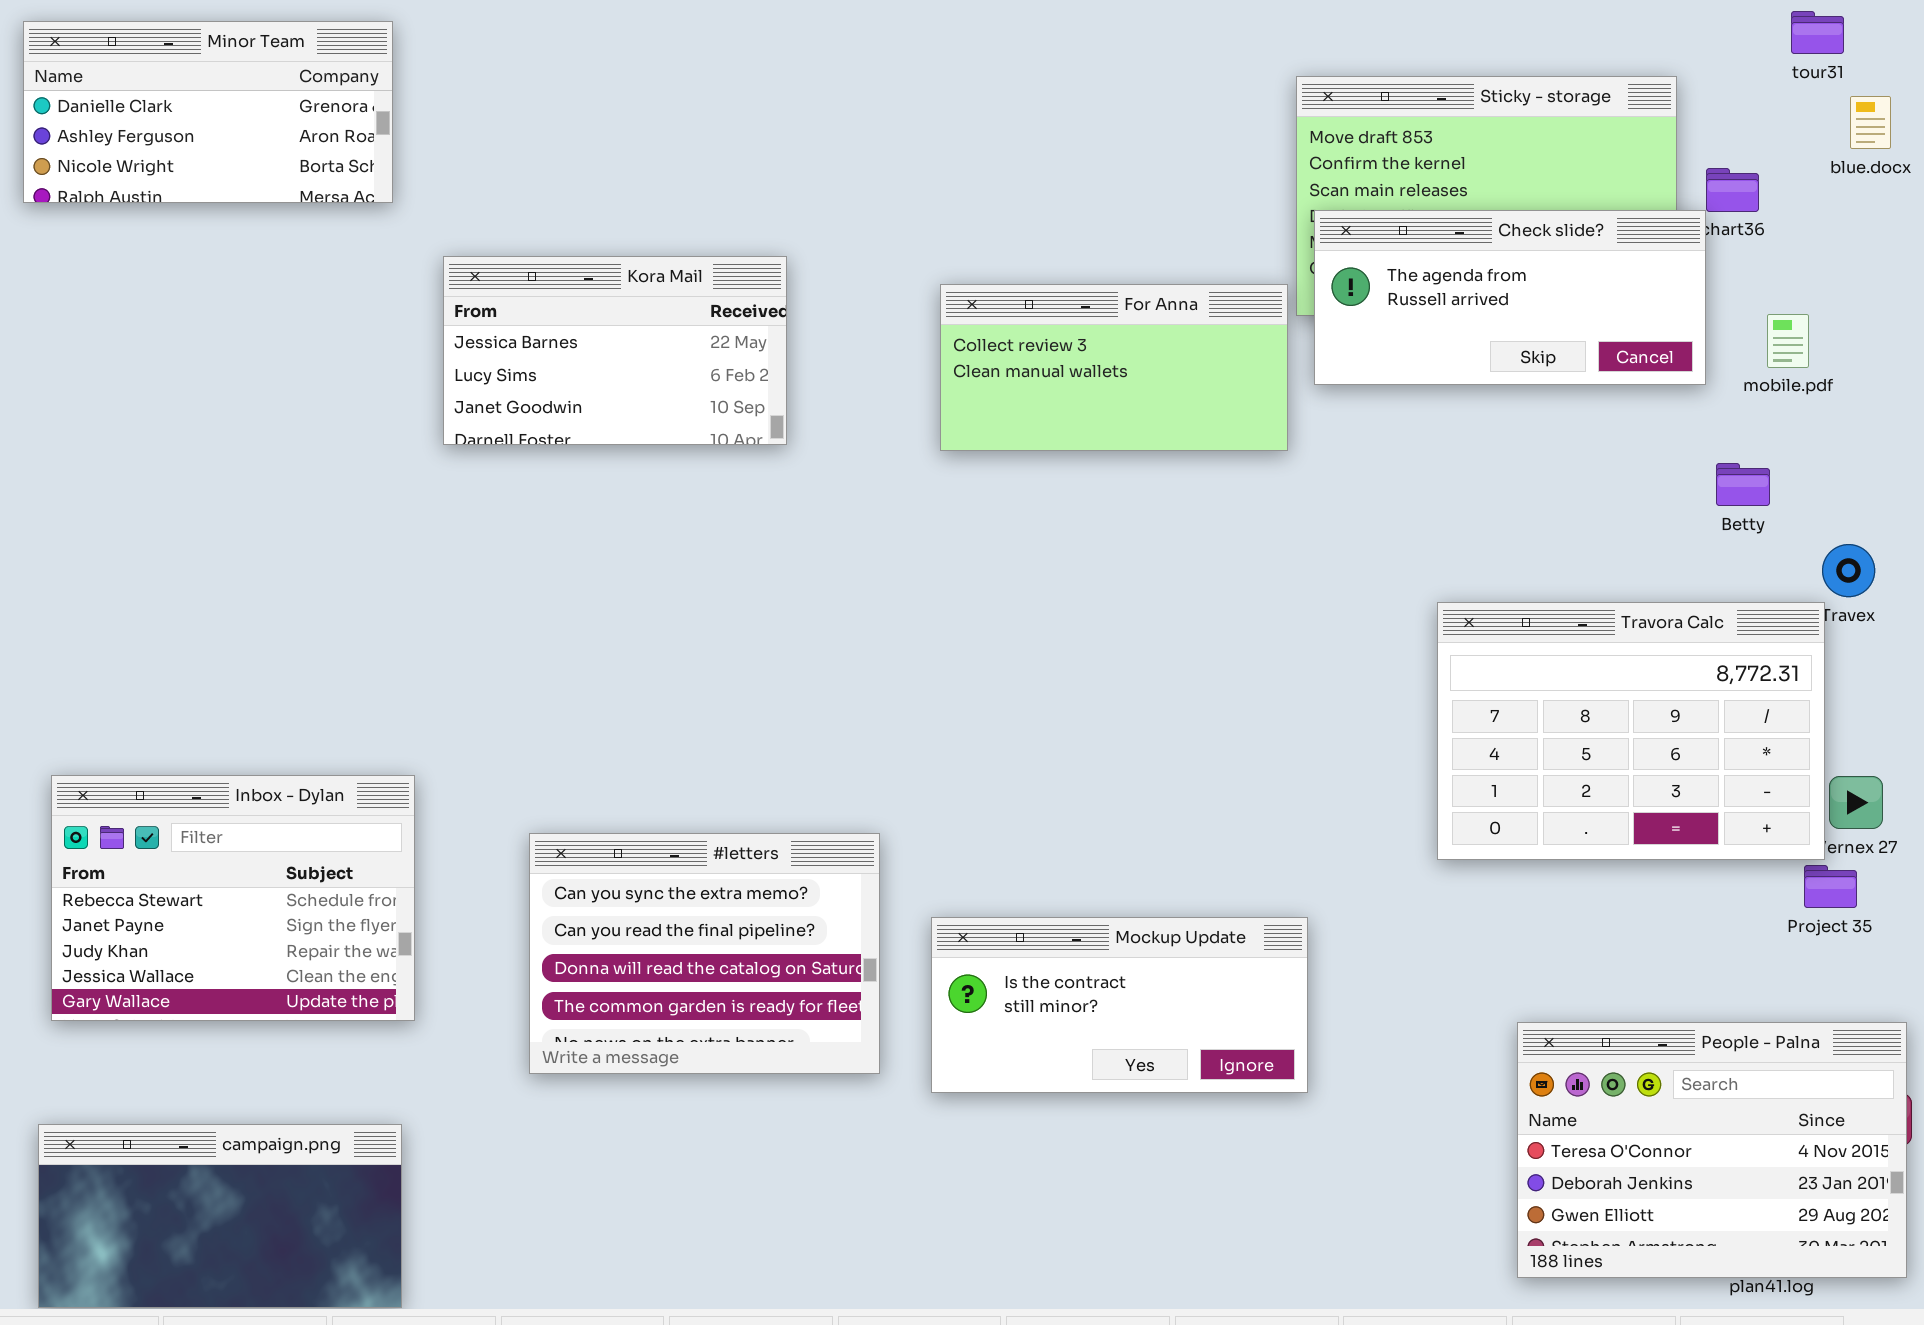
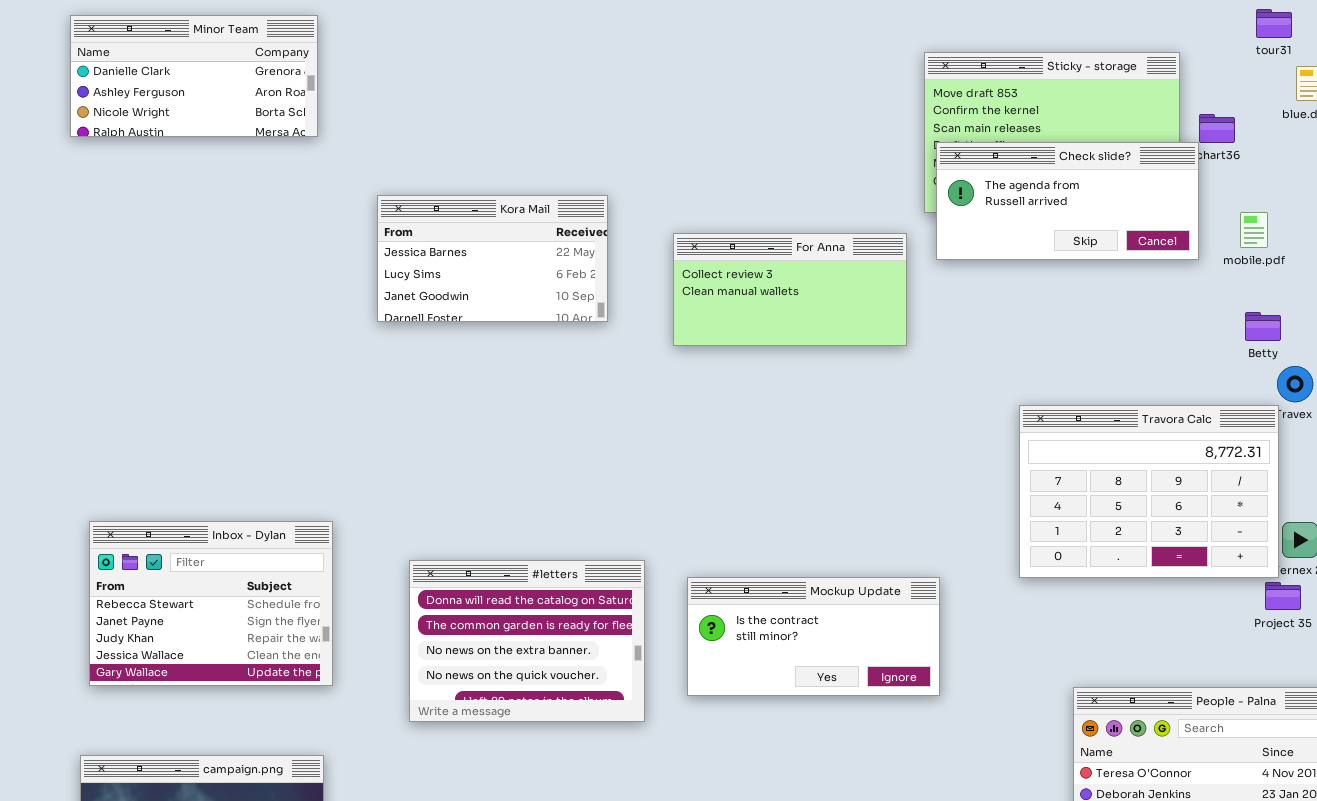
Kora Mail: [443,256,787,445] -> [377,195,608,322], moved
For Anna: [940,284,1288,451] -> [673,233,907,346], moved
Betty: [1716,463,1770,506] -> [1245,312,1281,341], moved
#letters: [529,833,880,1074] -> [409,560,645,722], scrolled down 2 rows
Mockup Update: [931,917,1308,1093] -> [687,577,940,696], moved

